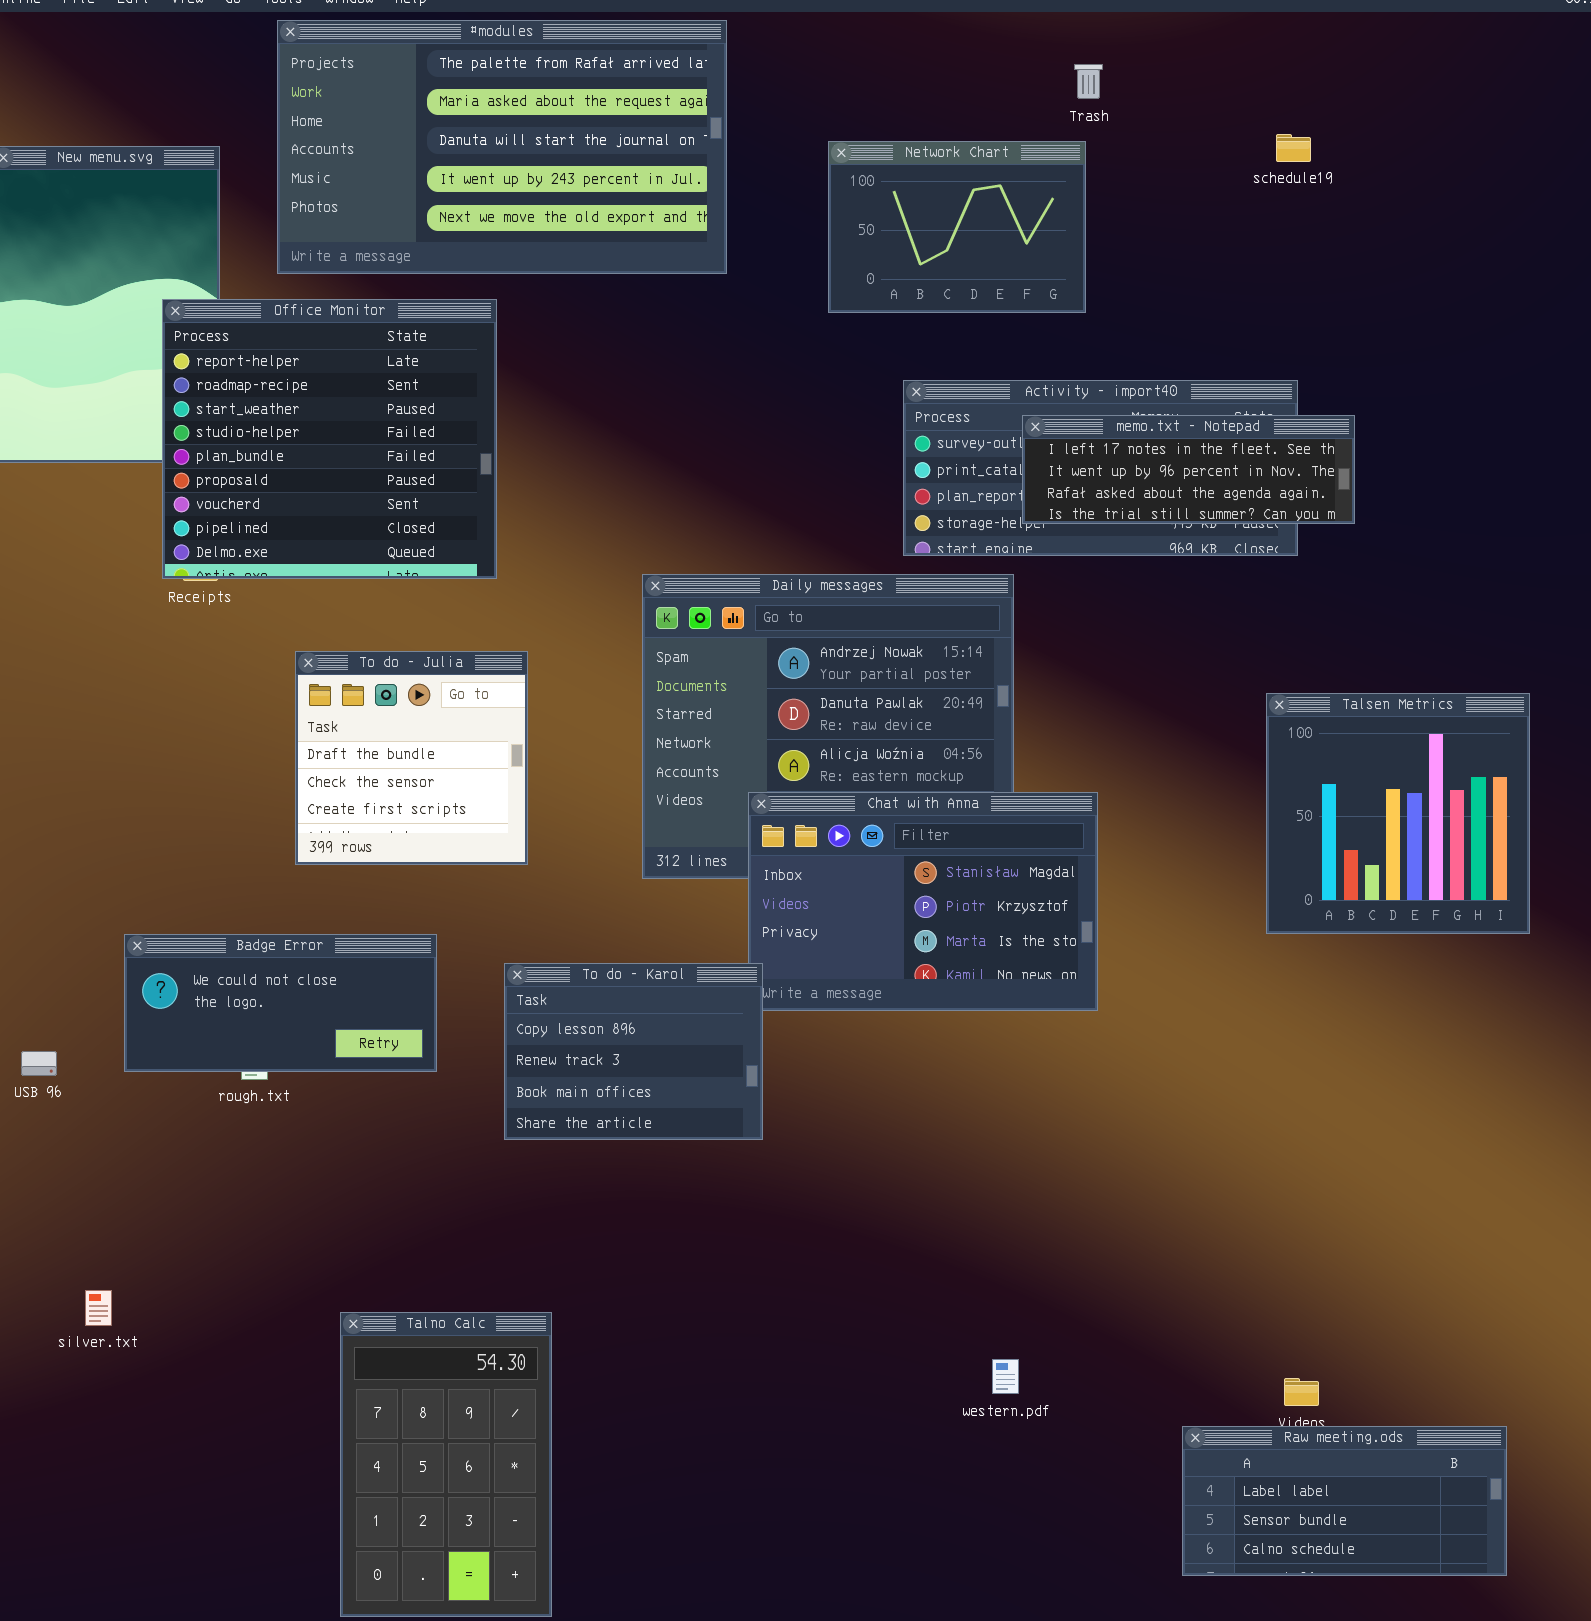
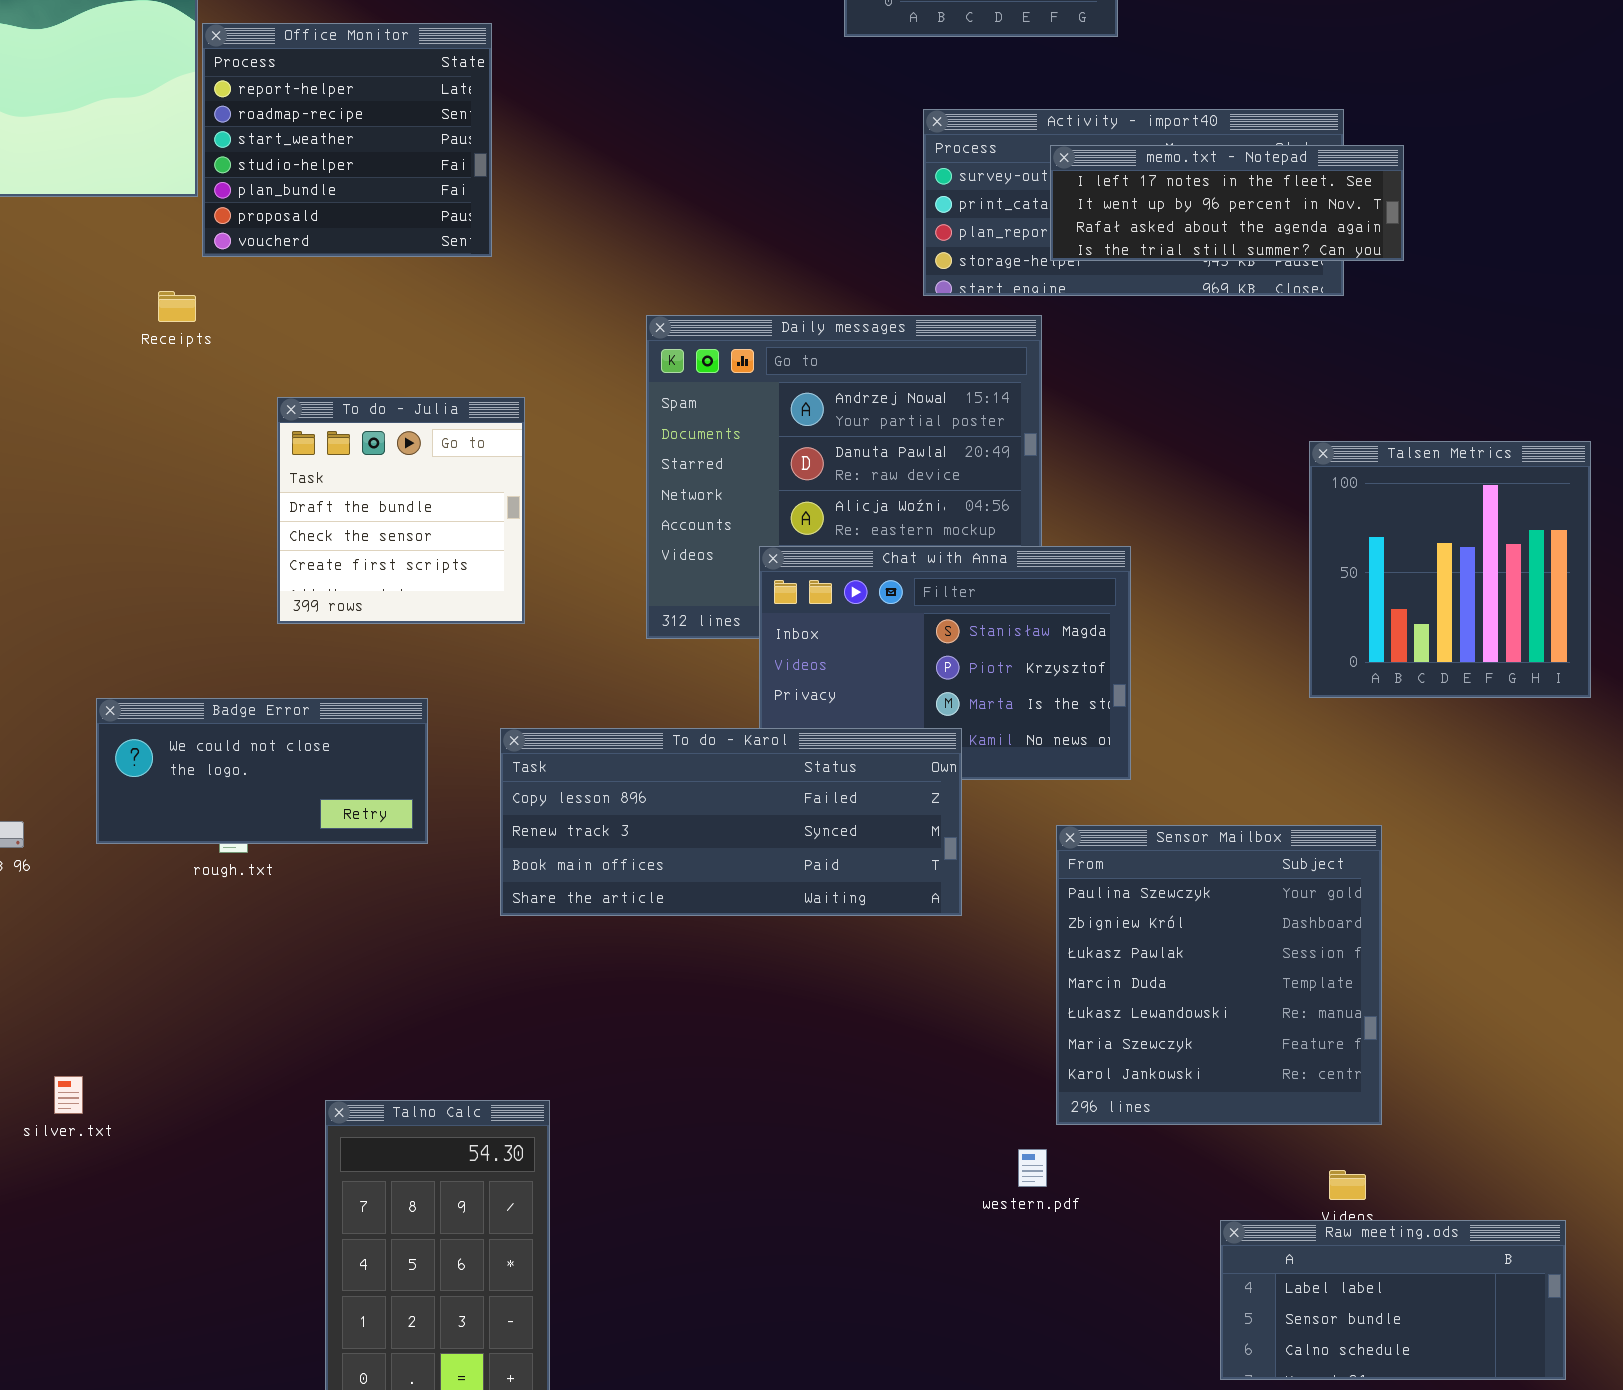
Office Monitor: [162,299,497,579] -> [202,23,492,257], resized
To do - Karol: [504,963,763,1140] -> [500,728,962,916], resized
Sensor Mailbox: none -> [1056,825,1382,1125], opened

